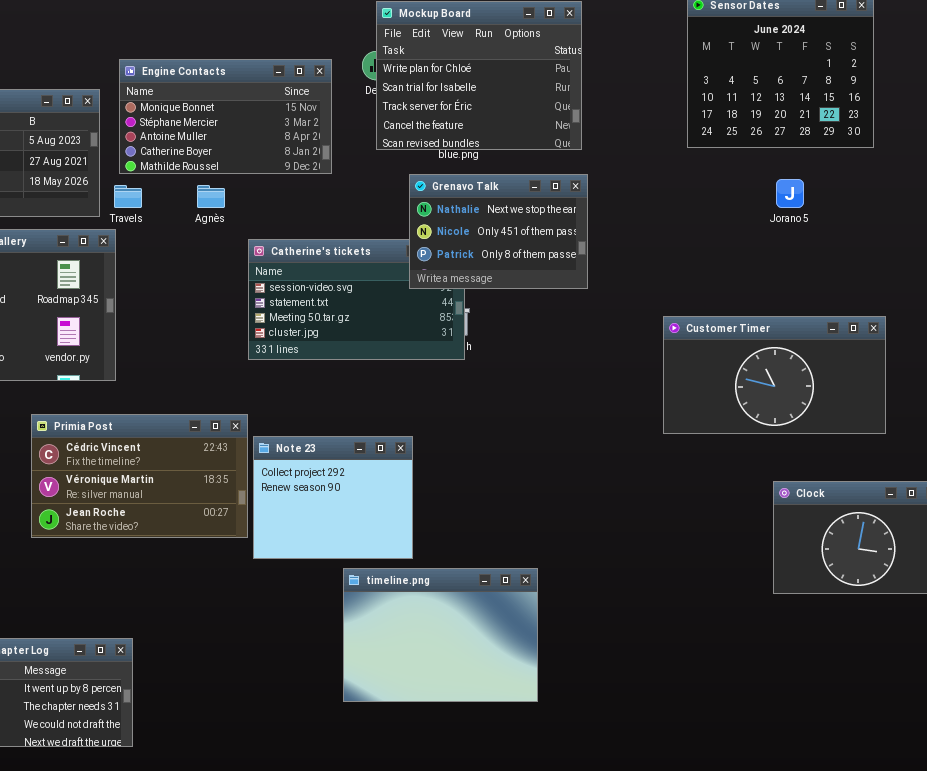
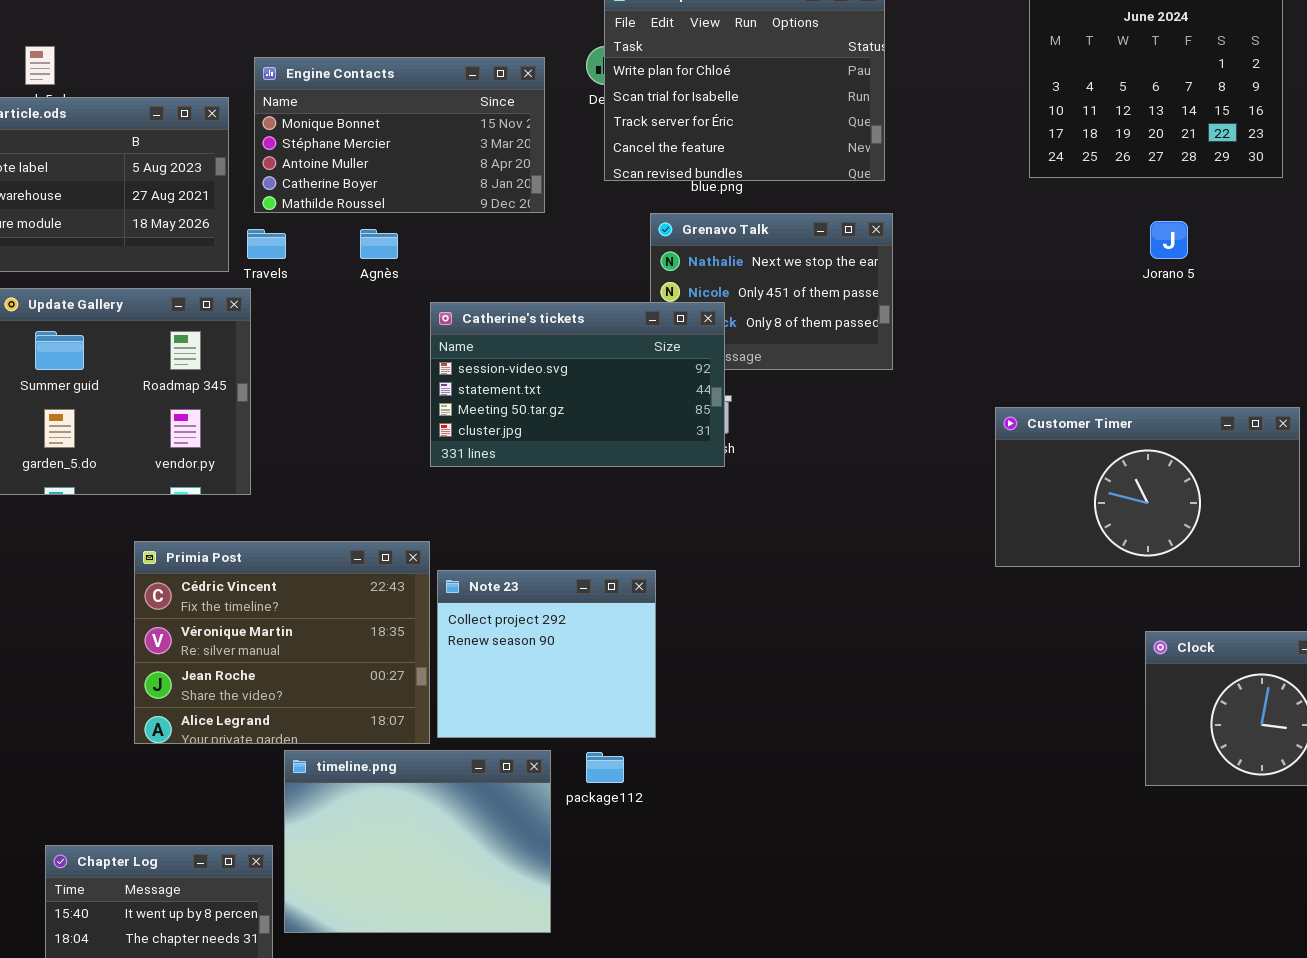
Catherine's tickets: [248,239,465,360] -> [430,302,725,467], raised
Primia Post: [31,414,248,538] -> [134,541,430,744], resized
timeline.png: [343,568,538,702] -> [284,750,551,933], moved

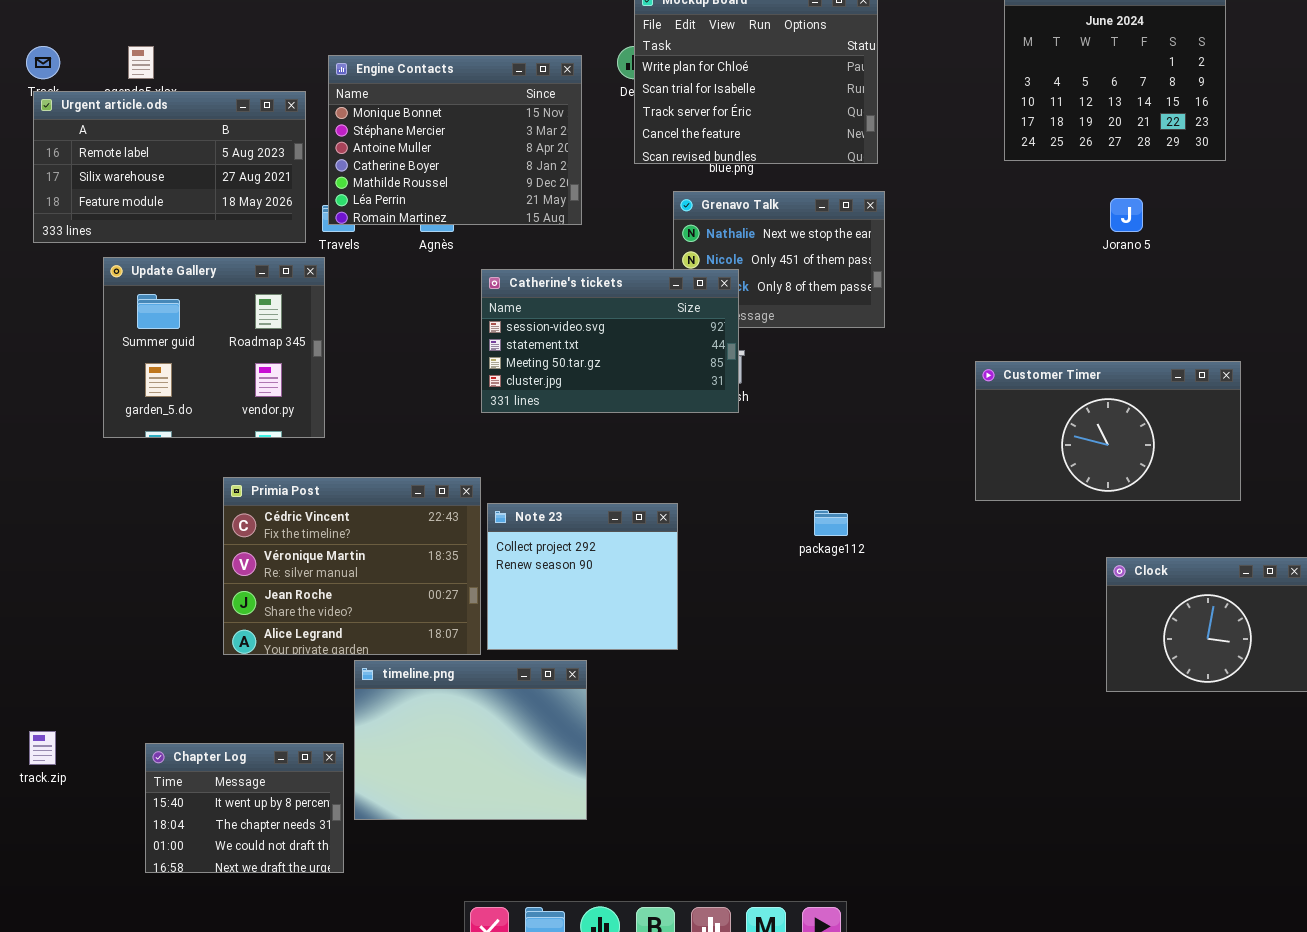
Engine Contacts: [254,57,545,213] -> [328,55,582,225], resized
package112: [586,752,624,783] -> [814,510,848,536], moved

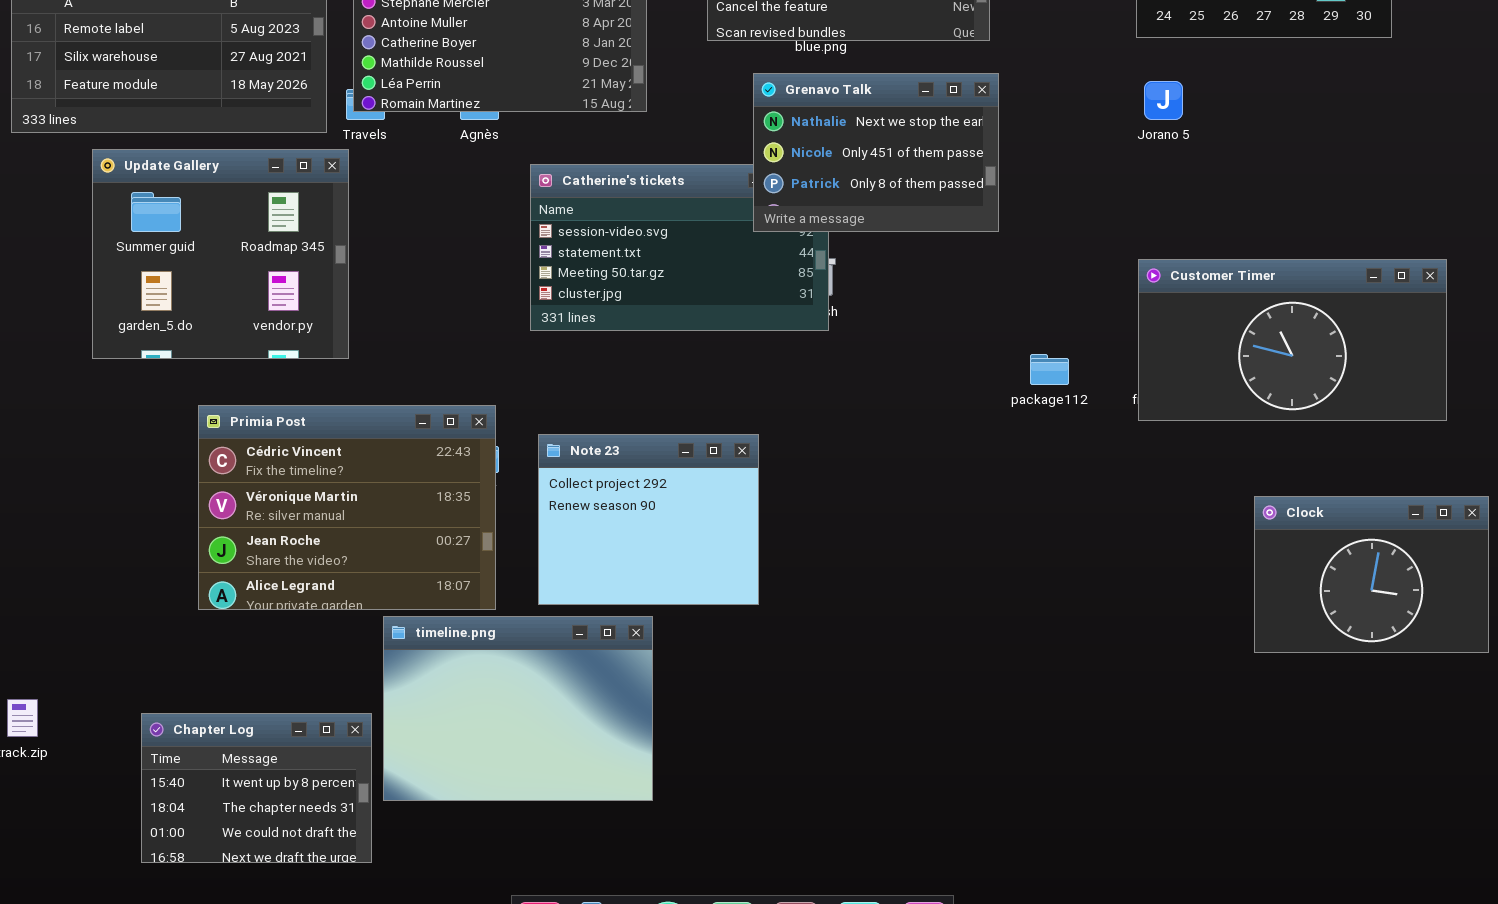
Grenavo Talk: [673,191,885,328] -> [753,73,999,232], raised
Jorano 5: [1110,198,1143,232] -> [1144,81,1183,120], moved
Customer Timer: [975,361,1241,501] -> [1138,259,1447,421], moved
Primia Post: [223,477,481,655] -> [198,405,496,610], moved
package112: [814,510,848,536] -> [1030,354,1069,385], moved

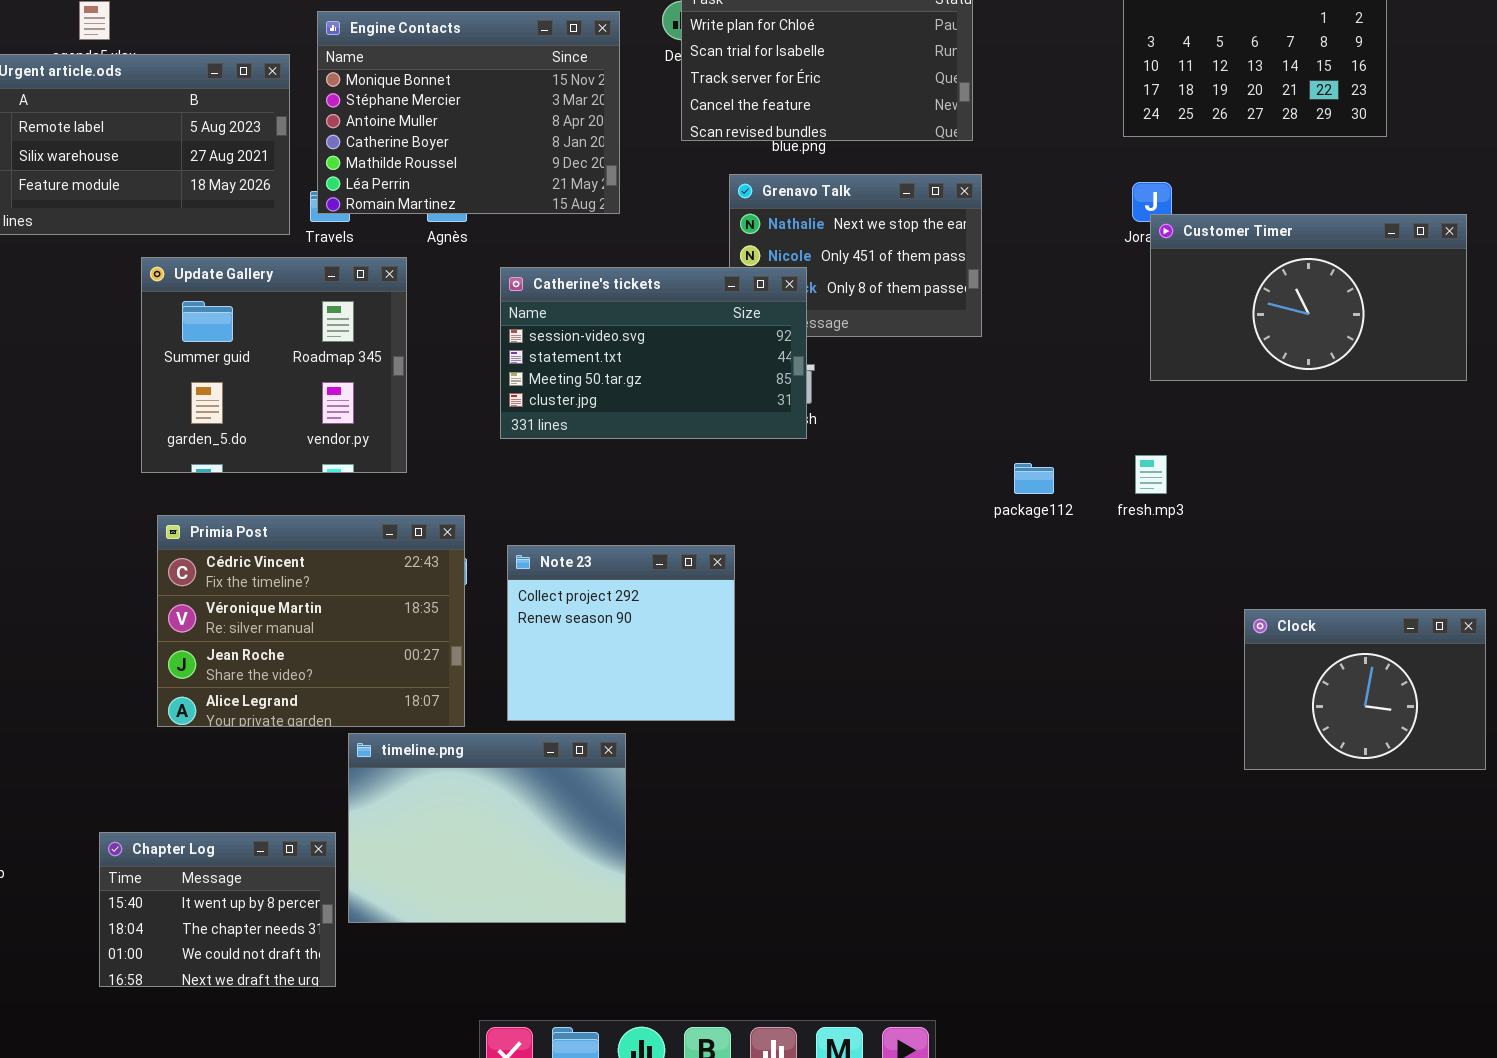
Update Gallery: [92,149,349,359] -> [141,257,407,473], moved
Catherine's tickets: [530,164,829,331] -> [500,267,807,439], raised
Customer Timer: [1138,259,1447,421] -> [1150,214,1467,381], moved

